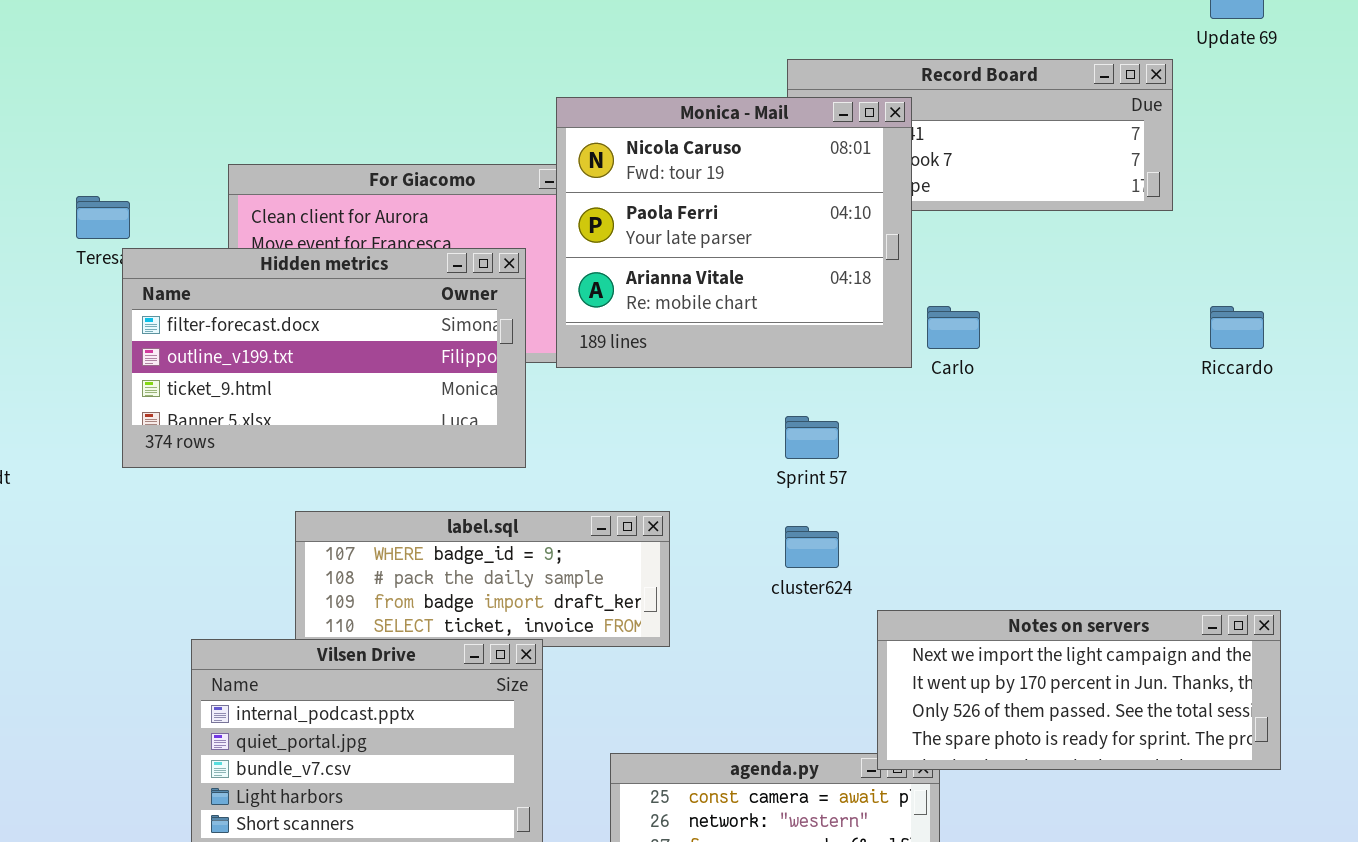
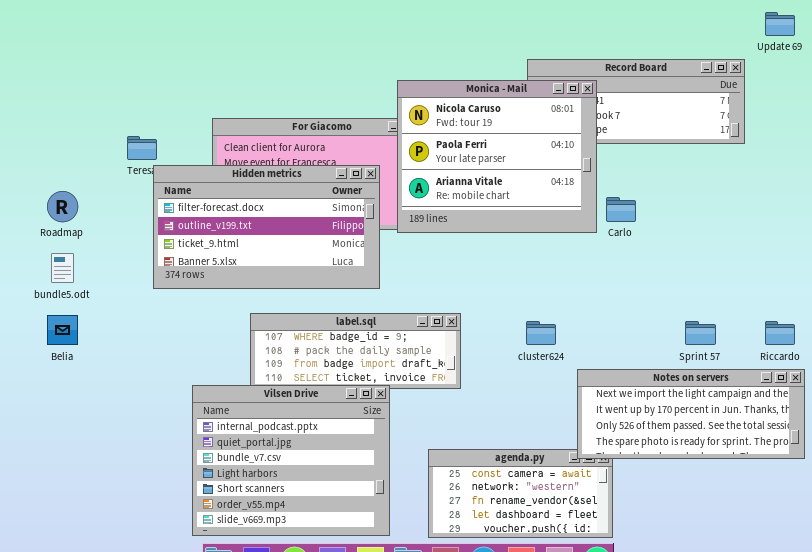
Riccardo: [1210,306,1264,349] -> [765,321,795,345], moved
Sprint 57: [785,416,839,459] -> [685,321,716,345], moved

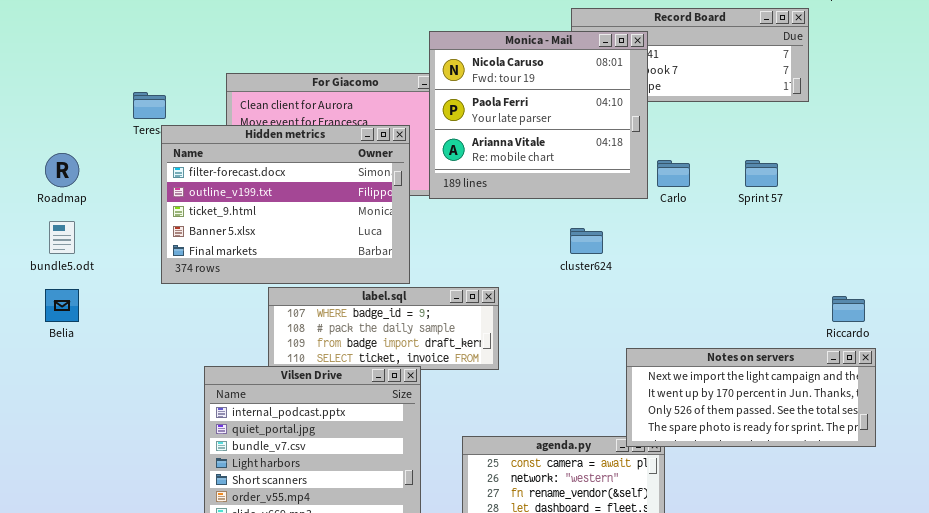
Hidden metrics: [153,165,380,289] -> [161,125,410,284], resized
cluster624: [526,321,556,345] -> [570,228,603,254], moved
Sprint 57: [685,321,716,345] -> [745,160,778,187], moved

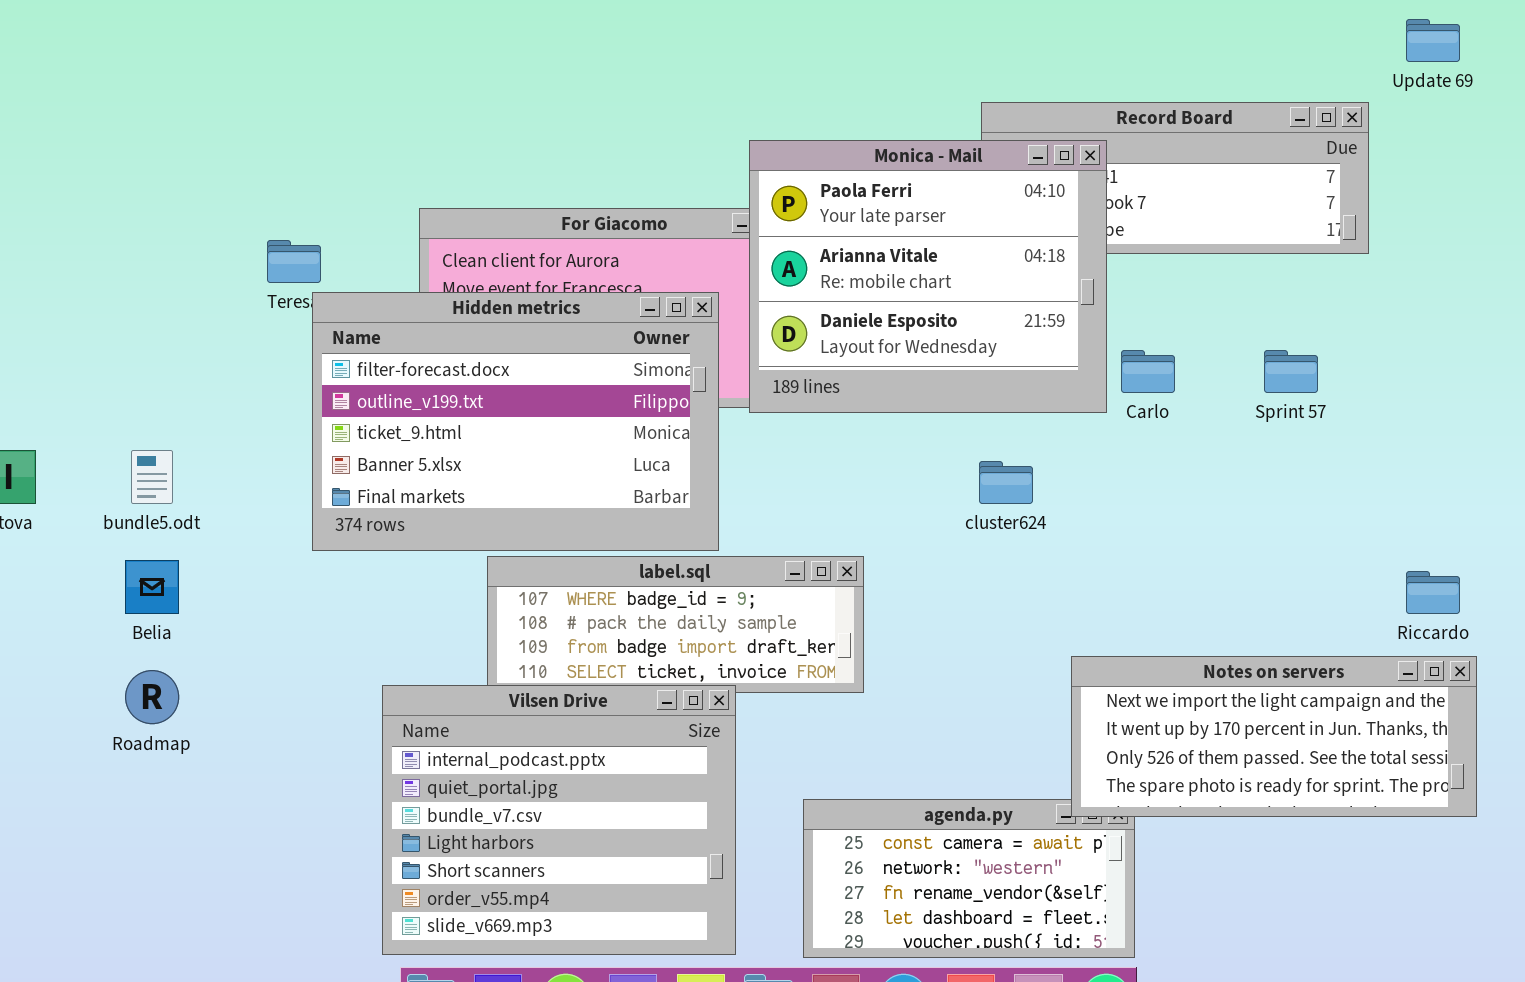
Monica - Mail: [429,31,648,199] -> [749,140,1107,413], scrolled down 1 row
Roadmap: [45,153,79,187] -> [125,670,179,724], moved

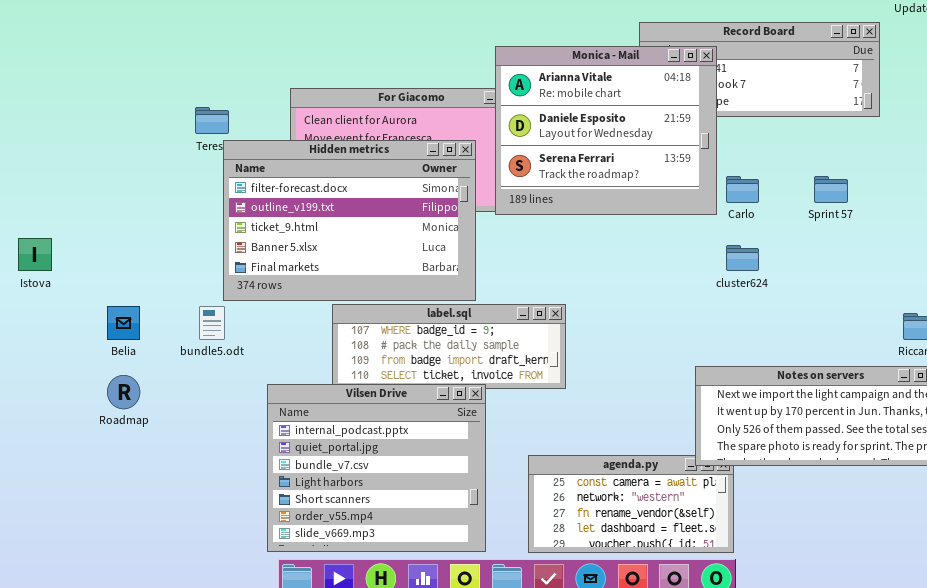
Monica - Mail: [749,140,1107,413] -> [495,46,717,215], scrolled down 1 row
bundle5.odt: [131,450,173,504] -> [199,306,225,340], moved
cluster624: [979,461,1033,504] -> [726,245,759,271], moved

